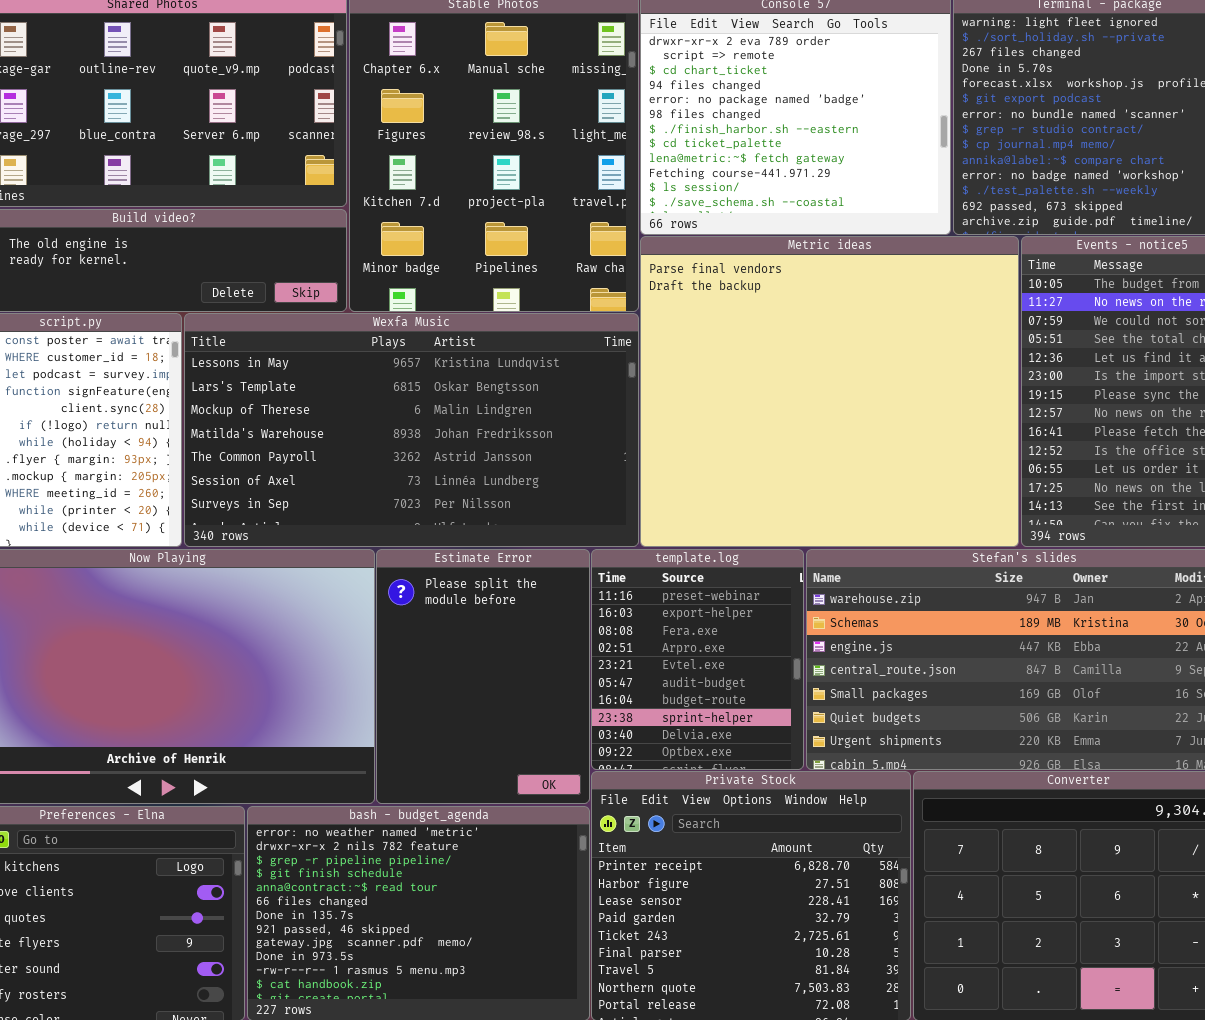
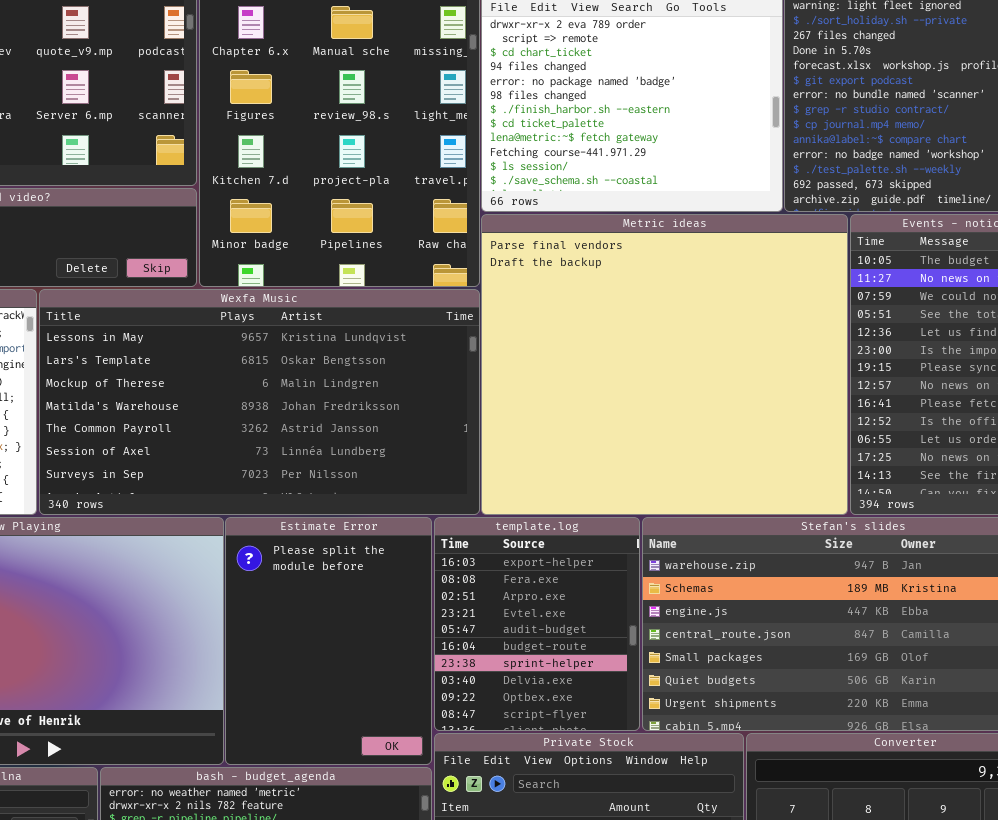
template.log: [591,549,804,770] -> [434,517,640,731], scrolled down 1 row

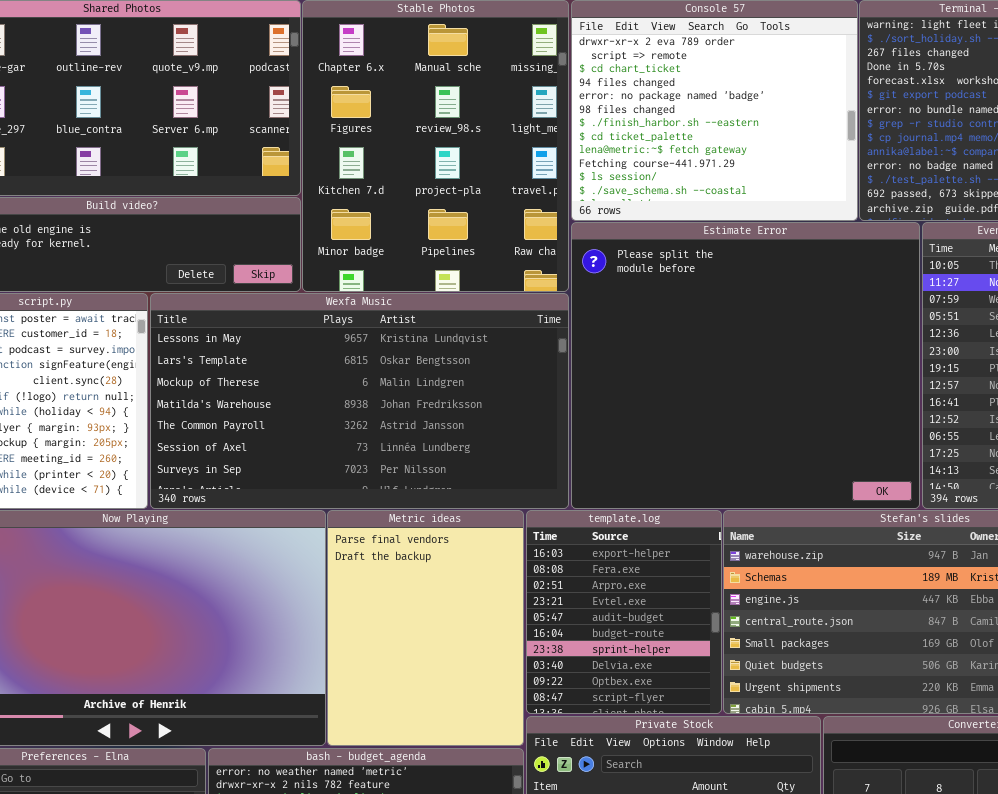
Metric ideas: [481,214,848,515] -> [327,510,524,746], moved, resized
Estimate Error: [225,517,432,765] -> [571,222,920,509], moved, resized

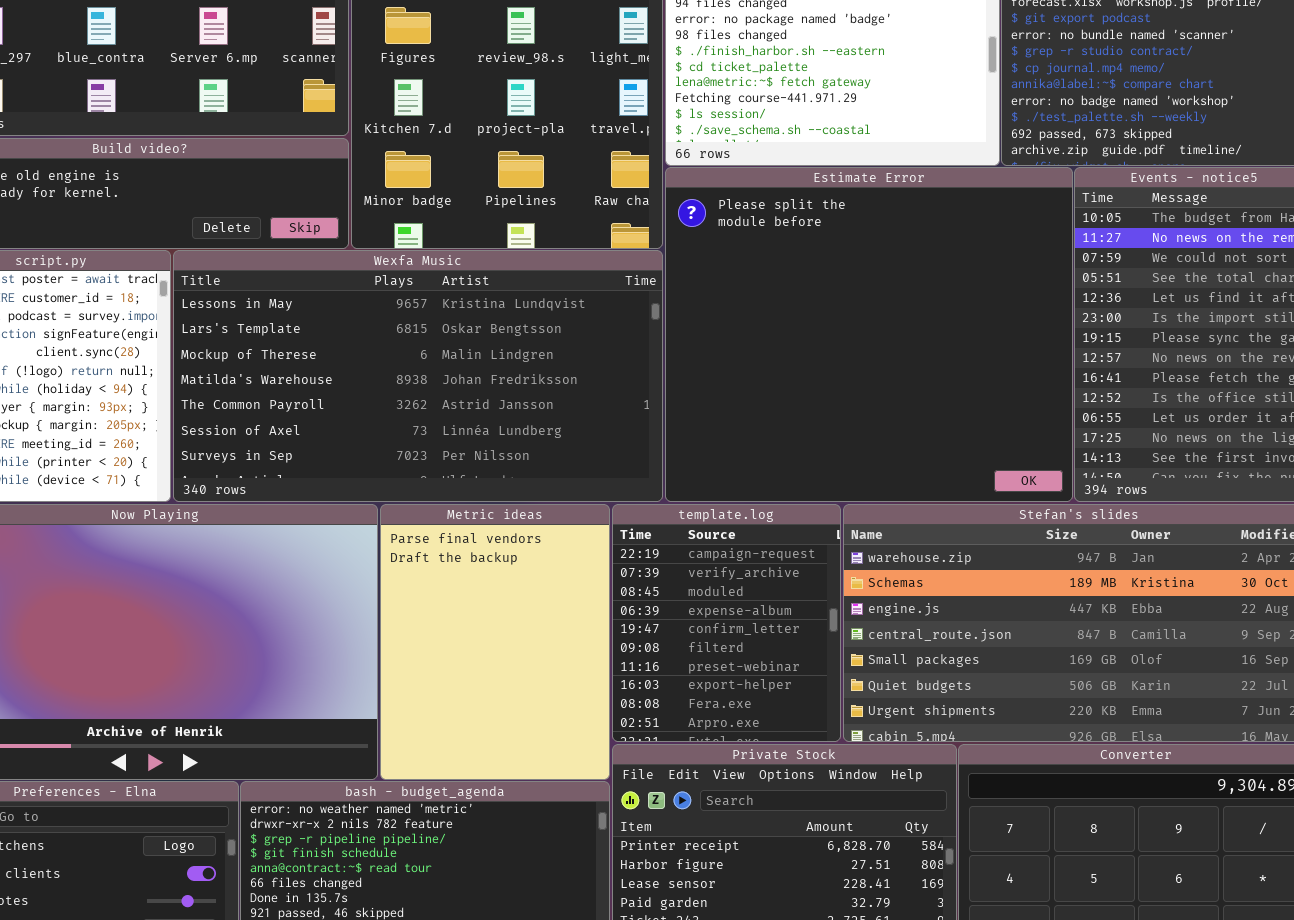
template.log: [526,510,722,714] -> [612,504,841,742], scrolled up 7 rows

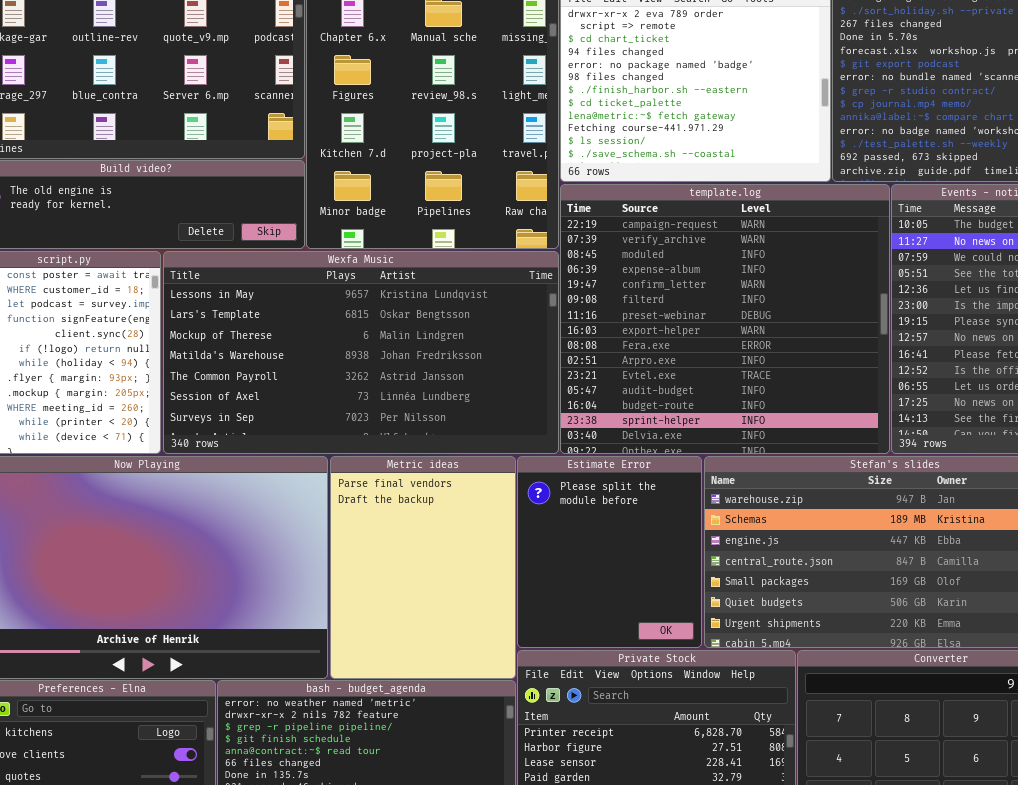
Estimate Error: [665,167,1073,502] -> [517,456,702,648], moved, resized
template.log: [612,504,841,742] -> [560,184,890,454], moved, resized

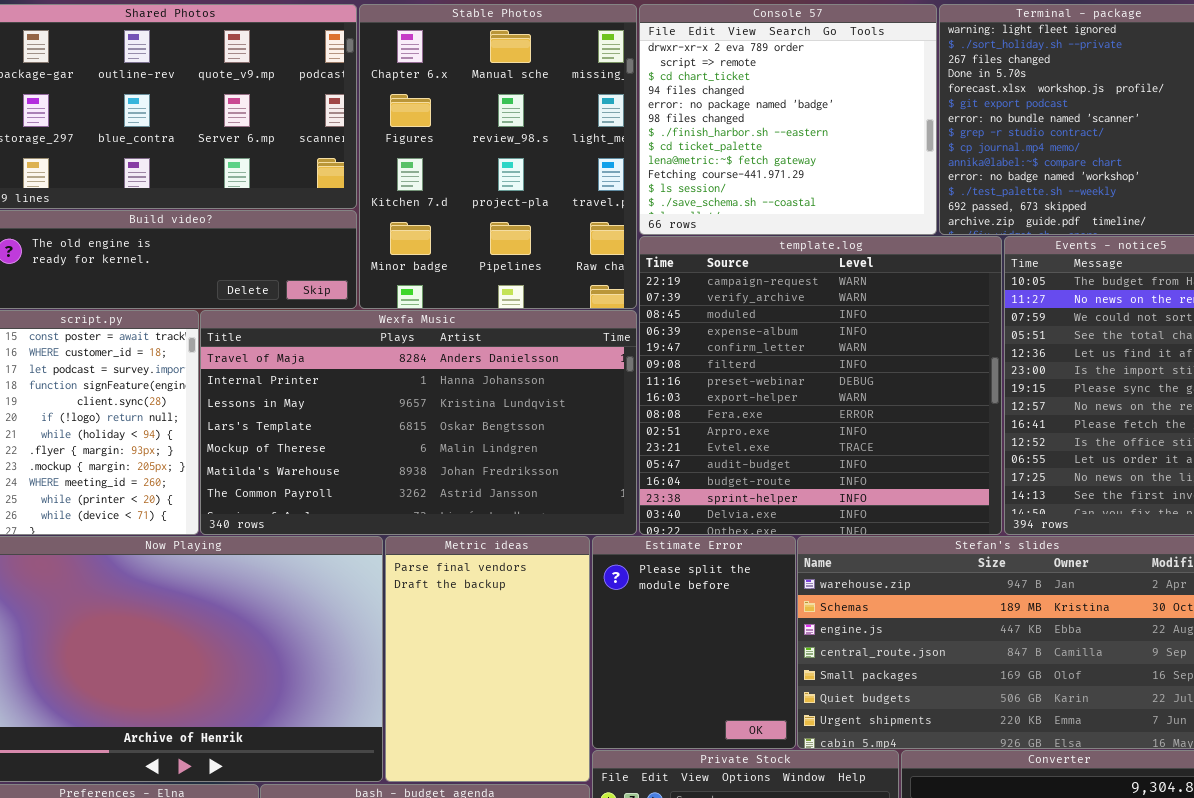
Wexfa Music: [163,251,559,454] -> [200,310,637,535], scrolled up 2 rows

